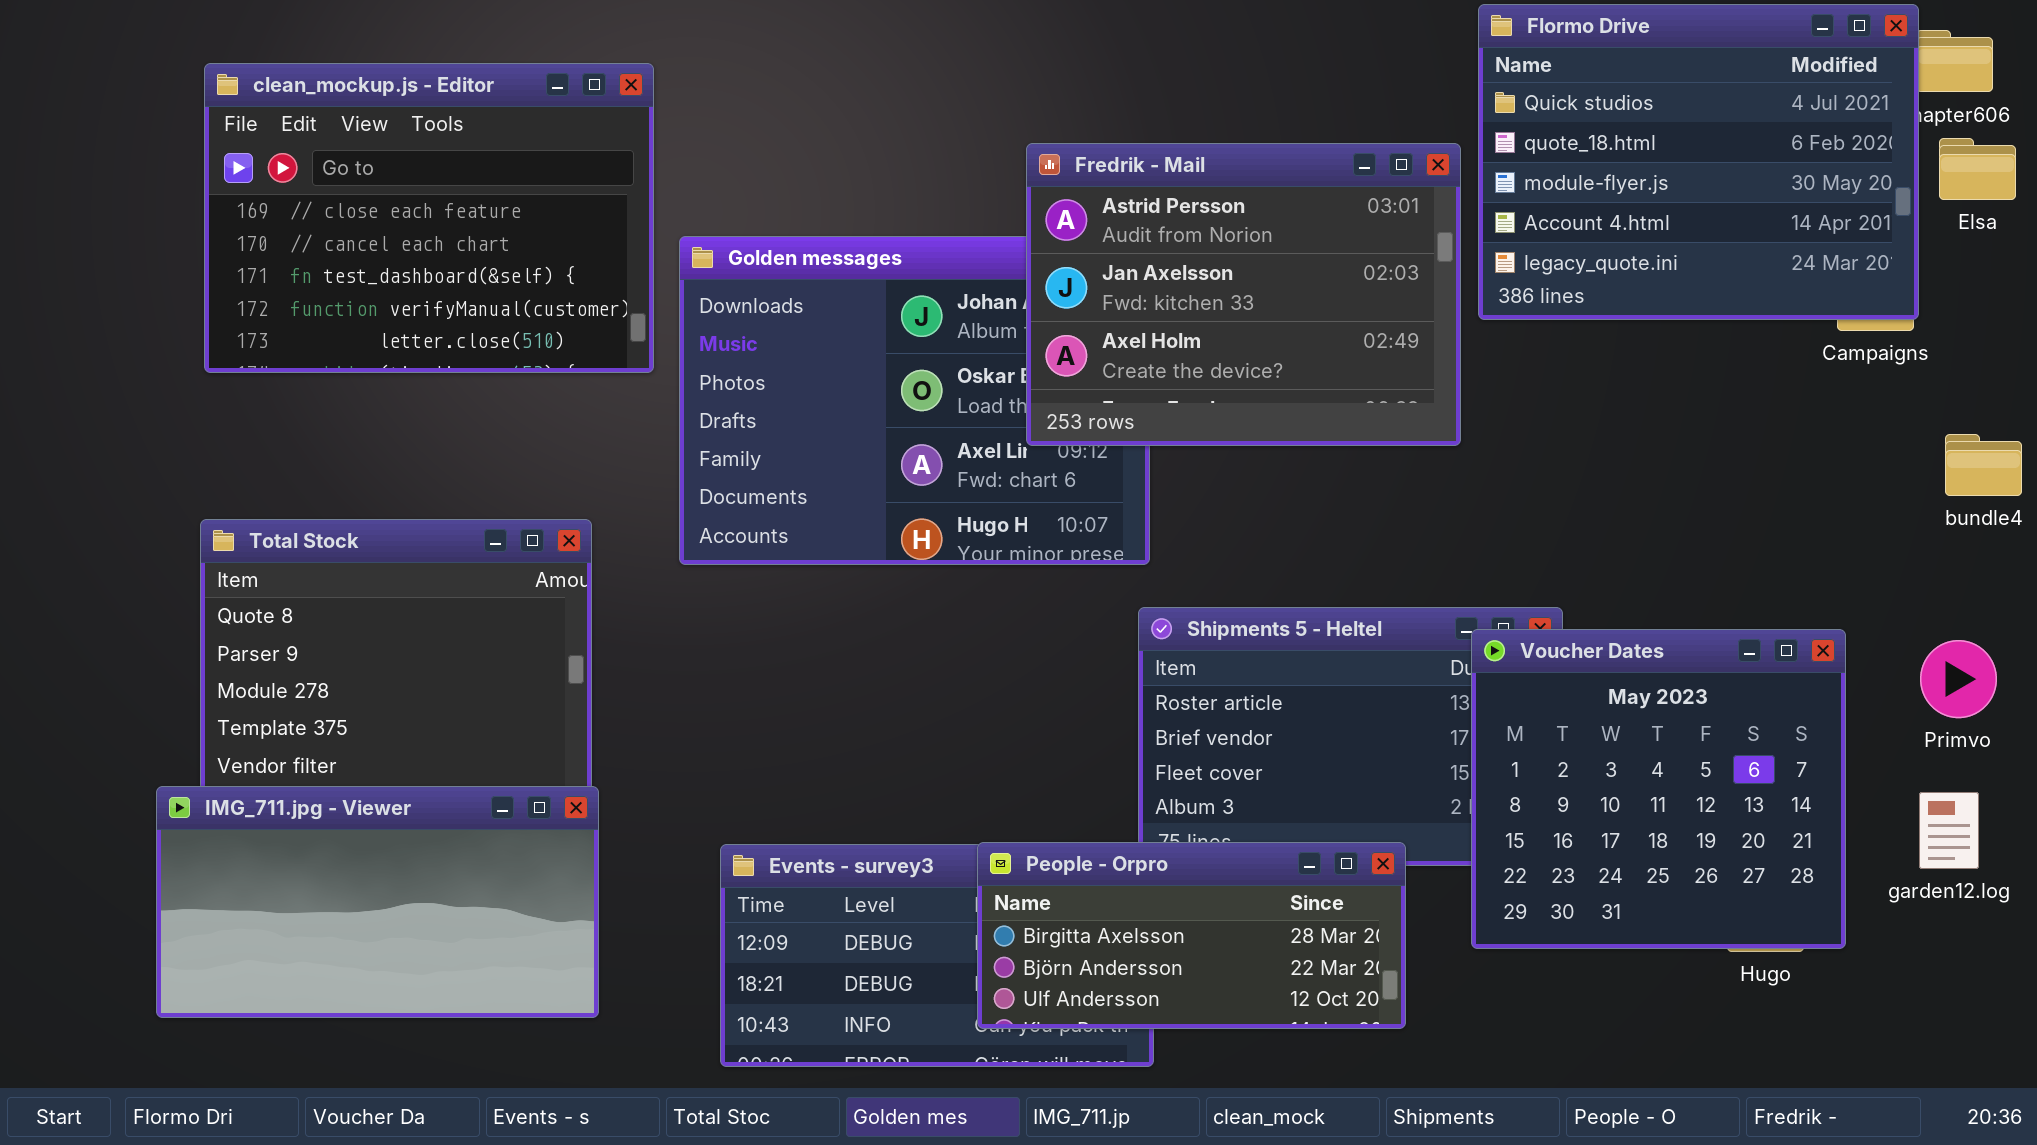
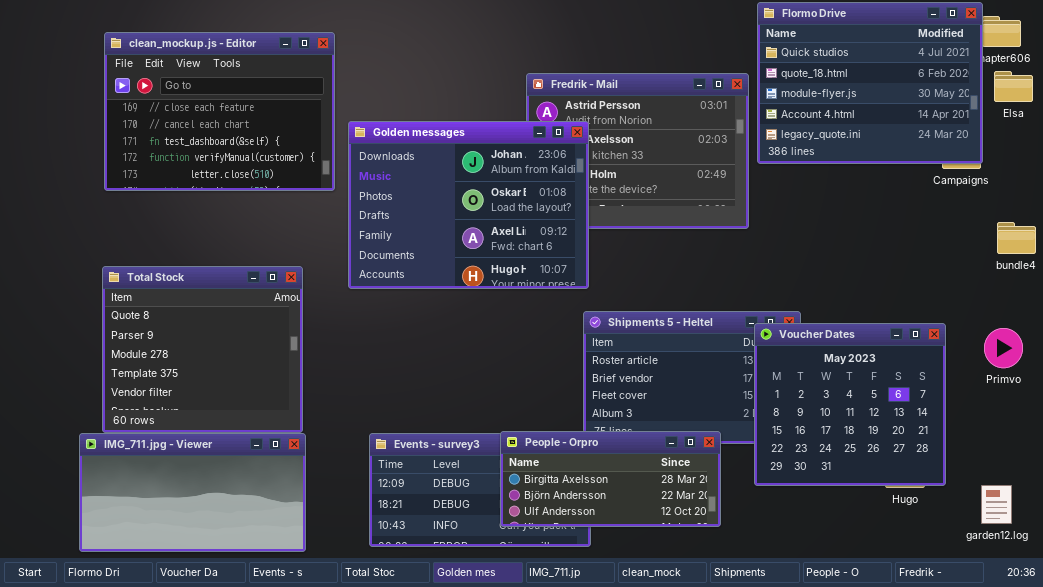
Golden messages: [679,236,1150,565] -> [348,121,589,289], raised
IMG_711.jpg - Viewer: [156,786,599,1018] -> [79,433,306,552], moved
garden12.log: [1919,792,1979,869] -> [981,485,1012,524], moved

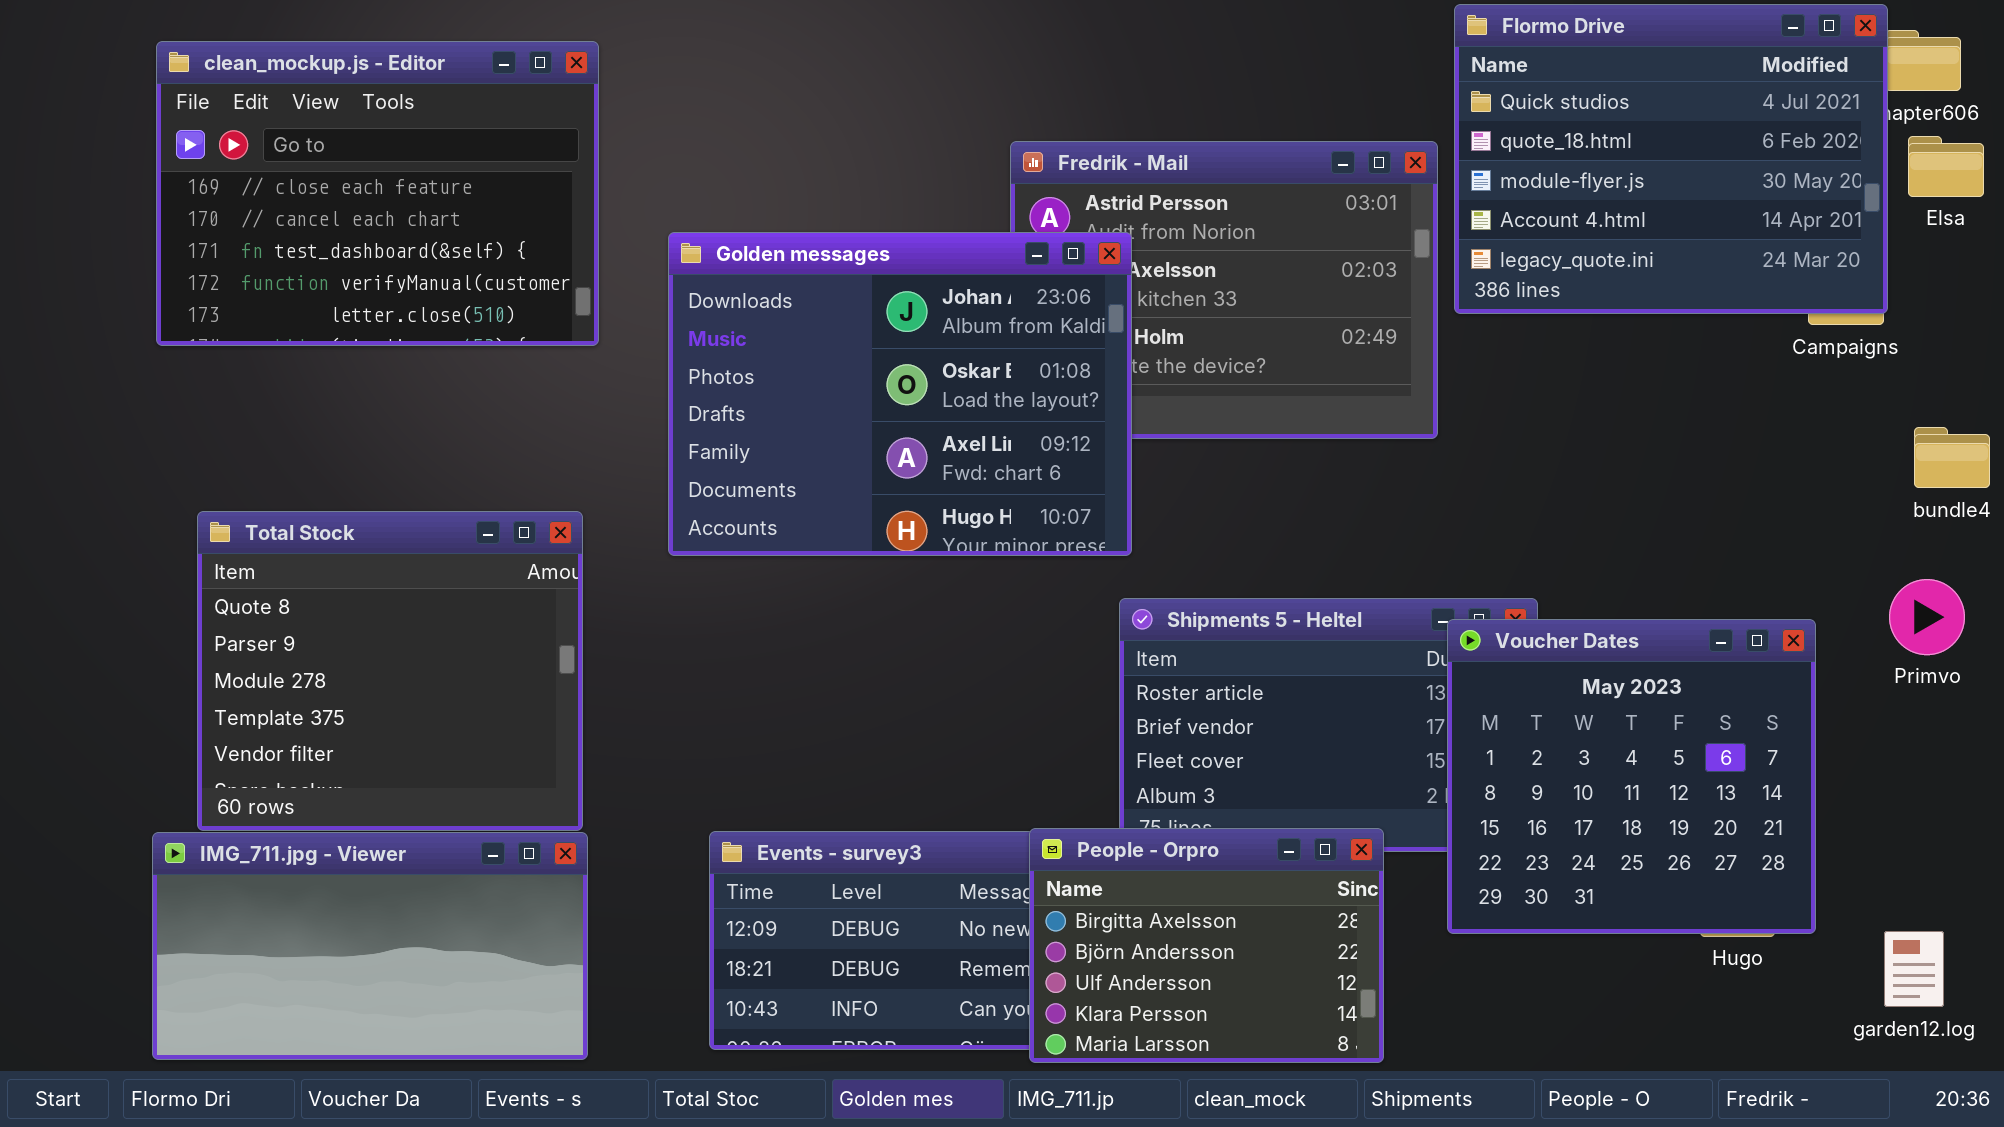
clean_mockup.js - Editor: [104,32,335,191] -> [156,41,599,346], moved
Primvo: [984,328,1023,368] -> [1889,579,1965,655], moved
People - Orpro: [500,431,721,527] -> [1029,828,1384,1063], resized

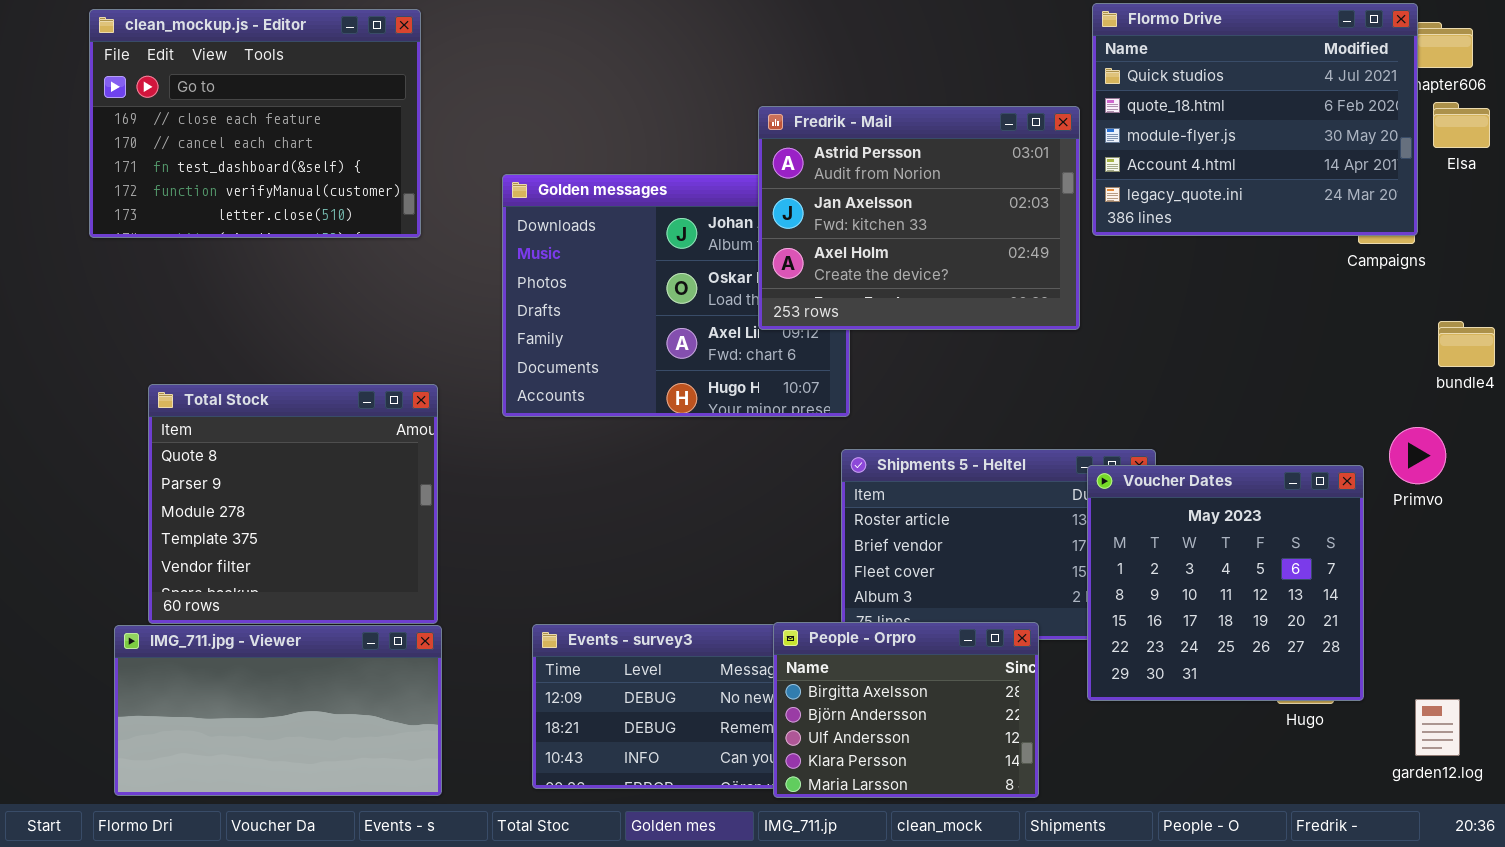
clean_mockup.js - Editor: [156,41,599,346] -> [89,9,421,238], moved
Fredrik - Mail: [1010,141,1438,439] -> [758,106,1080,330], raised
Primvo: [1889,579,1965,655] -> [1389,427,1446,484], moved

